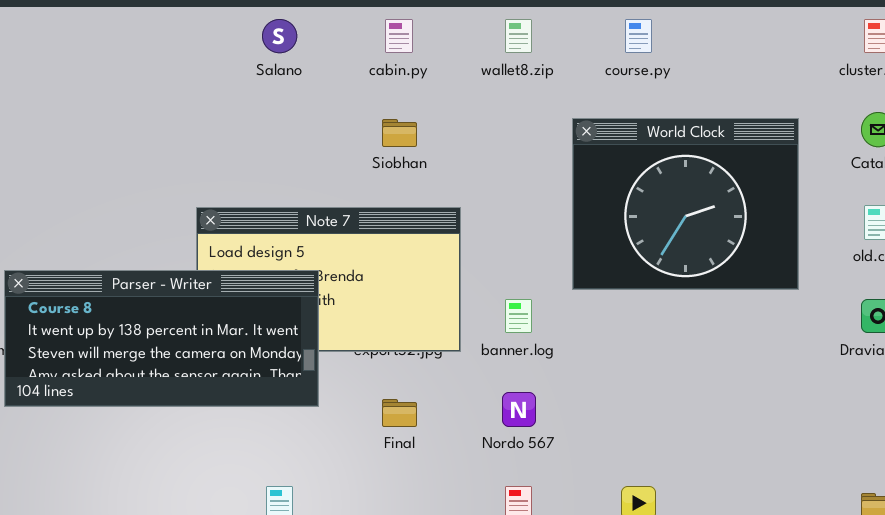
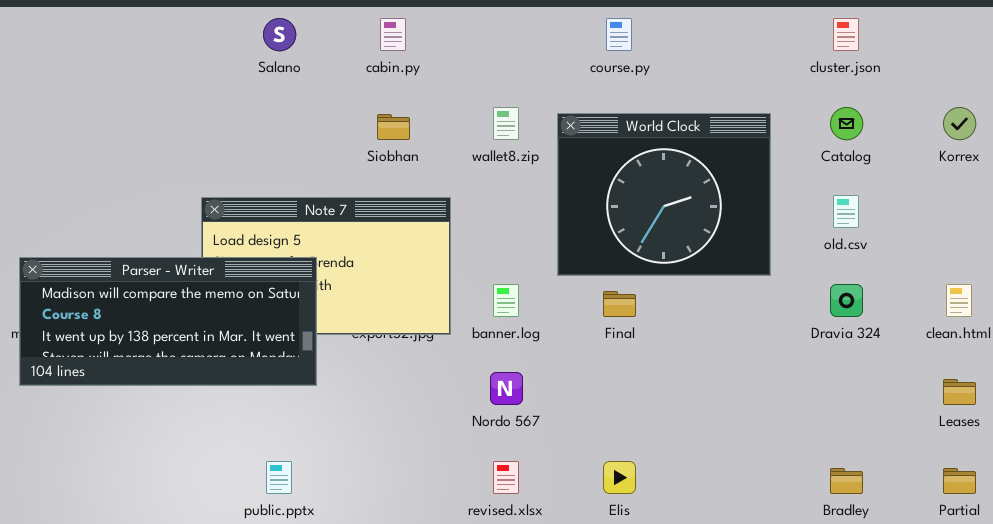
wallet8.zip: [505,19,532,53] -> [493,107,519,140], moved
Parser - Writer: [4,270,319,407] -> [19,257,317,386], scrolled up 1 row
Final: [382,399,417,427] -> [603,291,636,317], moved

